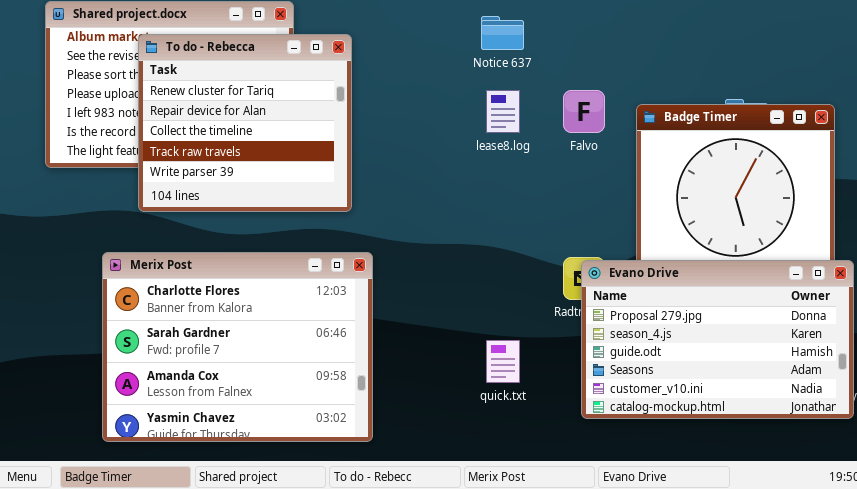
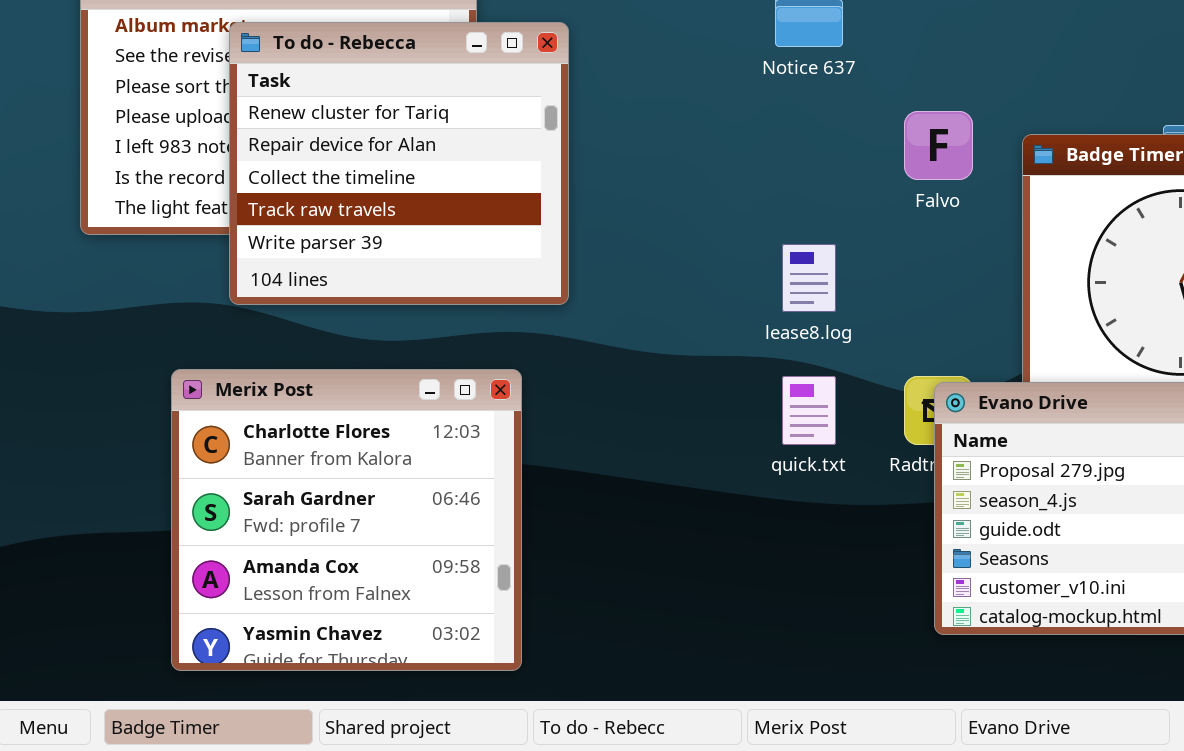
lease8.log: [486,90,520,133] -> [782,244,836,312], moved
Merix Post: [102,252,373,442] -> [171,369,522,671], resized
quick.txt: [486,340,520,383] -> [782,376,836,445], moved

